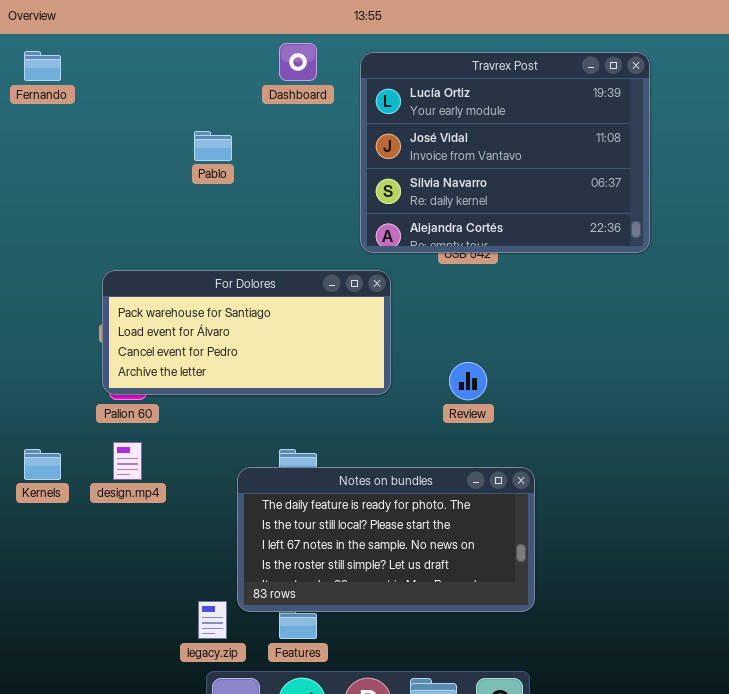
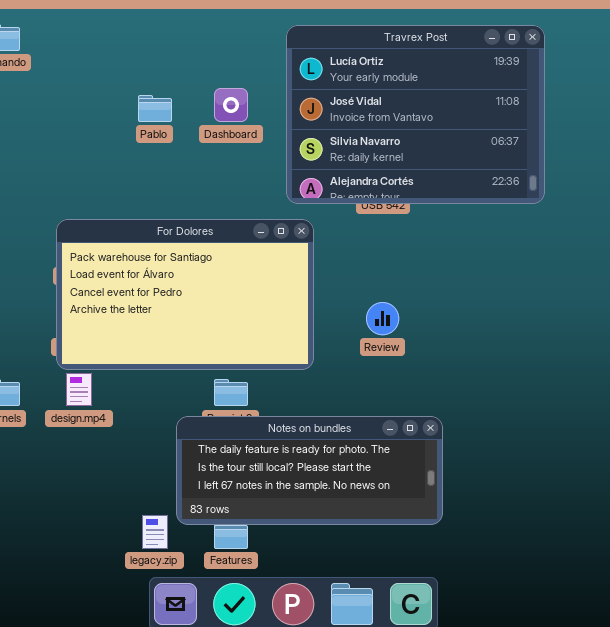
Dashboard: [279,43,317,81] -> [214,88,248,122], moved
For Dolores: [102,270,391,395] -> [56,219,314,370], resized
Notes on bundles: [237,467,535,612] -> [176,416,443,525], resized

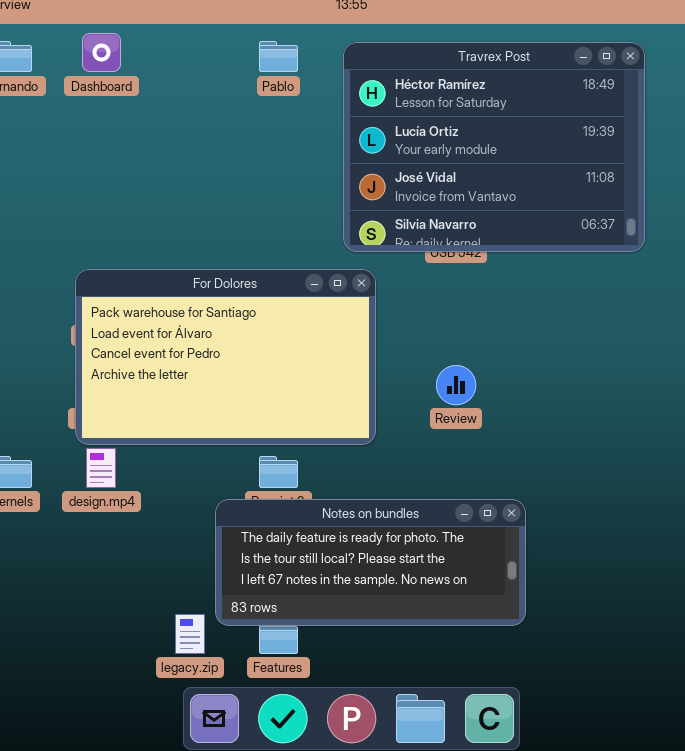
Travrex Post: [286,25,545,204] -> [343,42,645,252], scrolled up 1 row
Dashboard: [214,88,248,122] -> [82,33,121,72], moved
Pablo: [138,95,172,122] -> [259,41,298,72], moved

